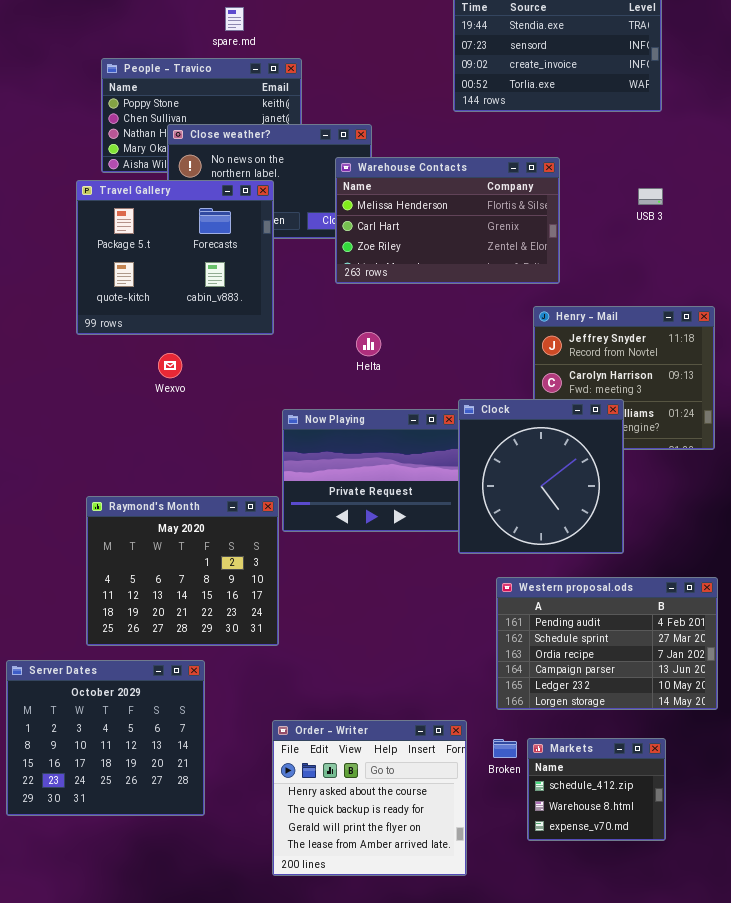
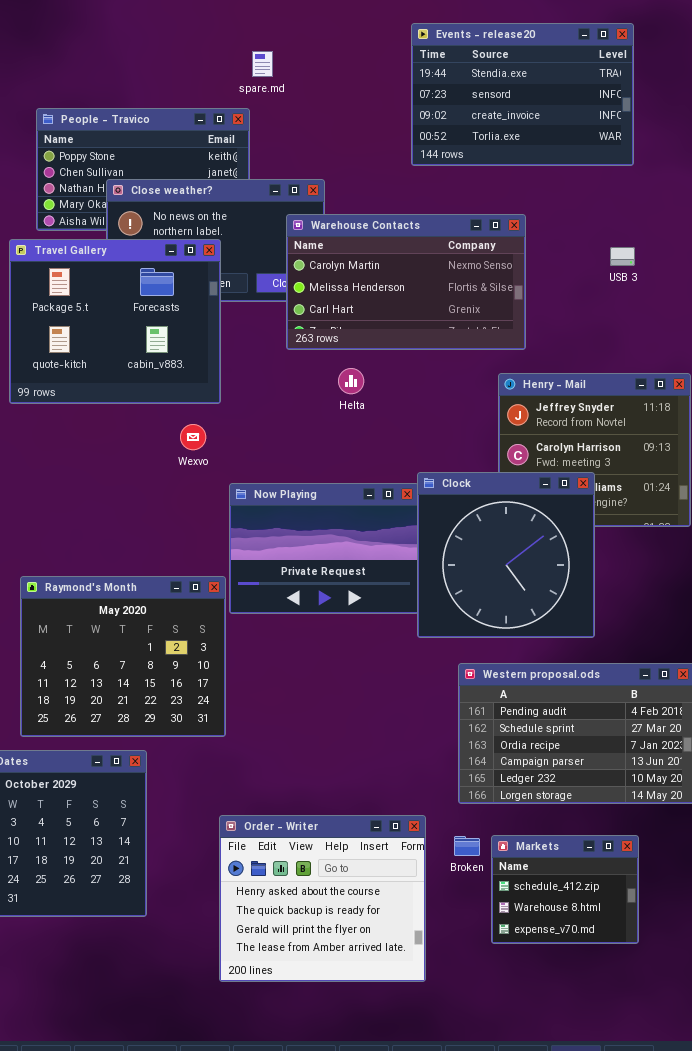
spare.md: [225,7,244,31] -> [252,51,273,77], moved
Warehouse Contacts: [335,157,560,284] -> [286,214,526,350], scrolled up 1 row
Helta: [356,332,381,356] -> [338,368,364,394], moved
Wexvo: [158,353,182,378] -> [180,424,206,450], moved

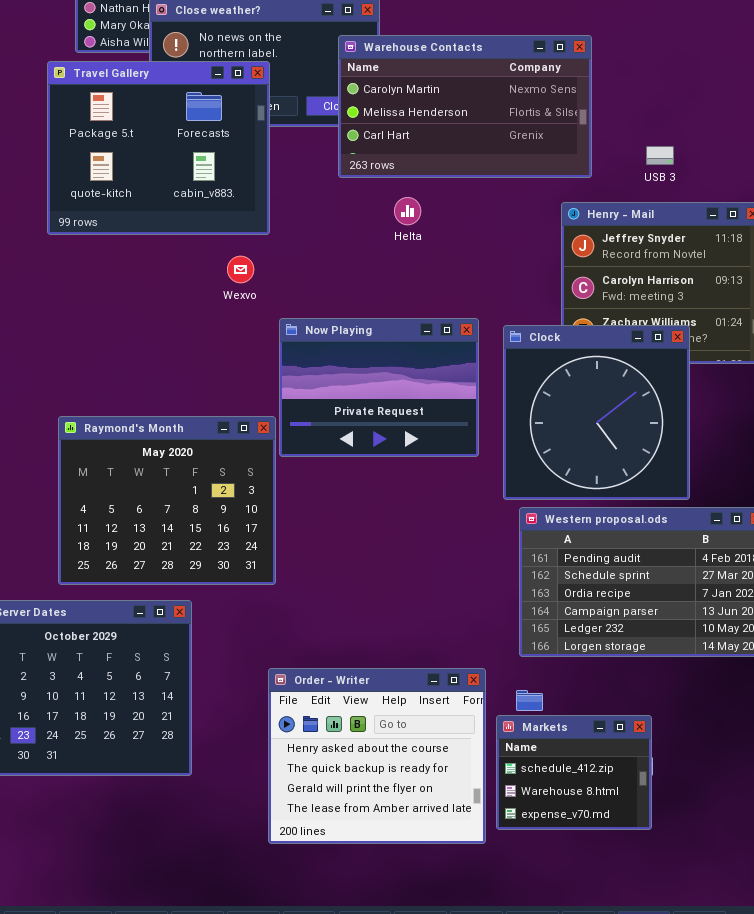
USB 3: [610,247,635,266] -> [646,146,674,165], moved
Clock: [417,472,595,638] -> [503,325,690,500], moved
Markets: [491,835,639,944] -> [496,715,652,830], moved

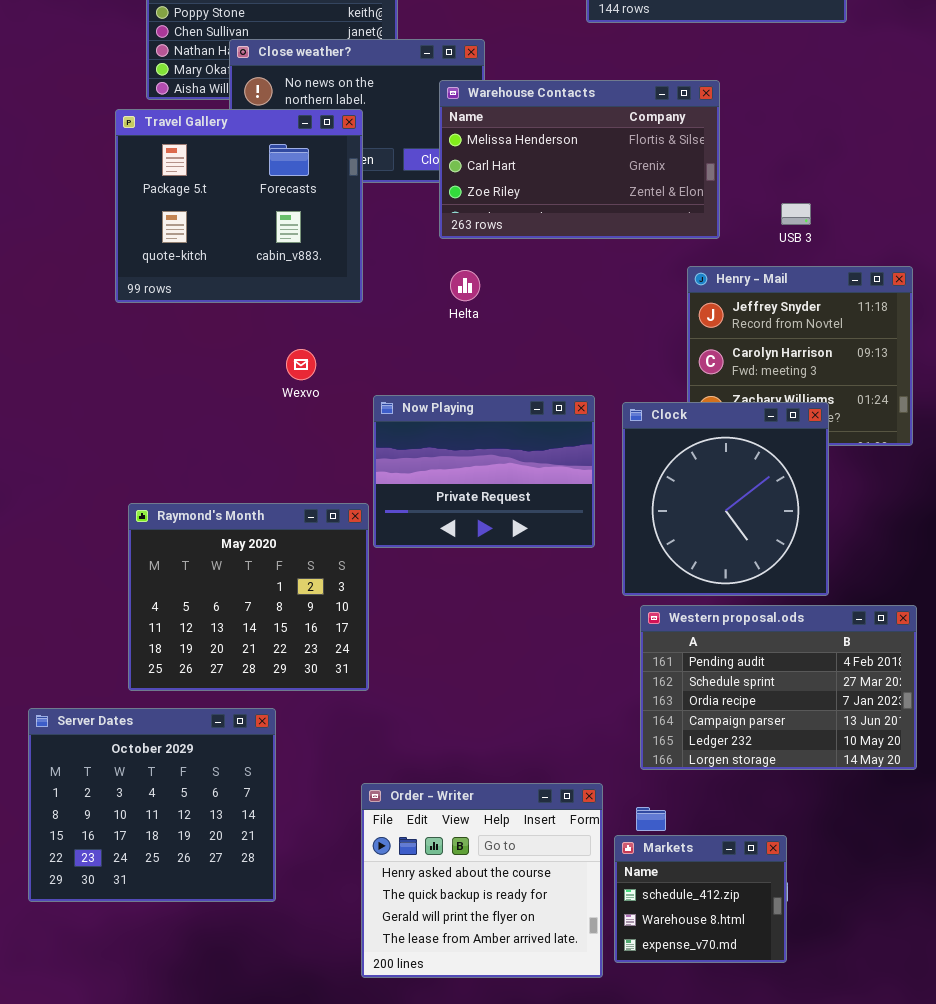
Warehouse Contacts: [338,35,592,178] -> [439,80,720,239], scrolled down 1 row
Helta: [394,197,421,225] -> [450,270,480,301], moved
Wexvo: [227,256,254,283] -> [286,349,316,380], moved

